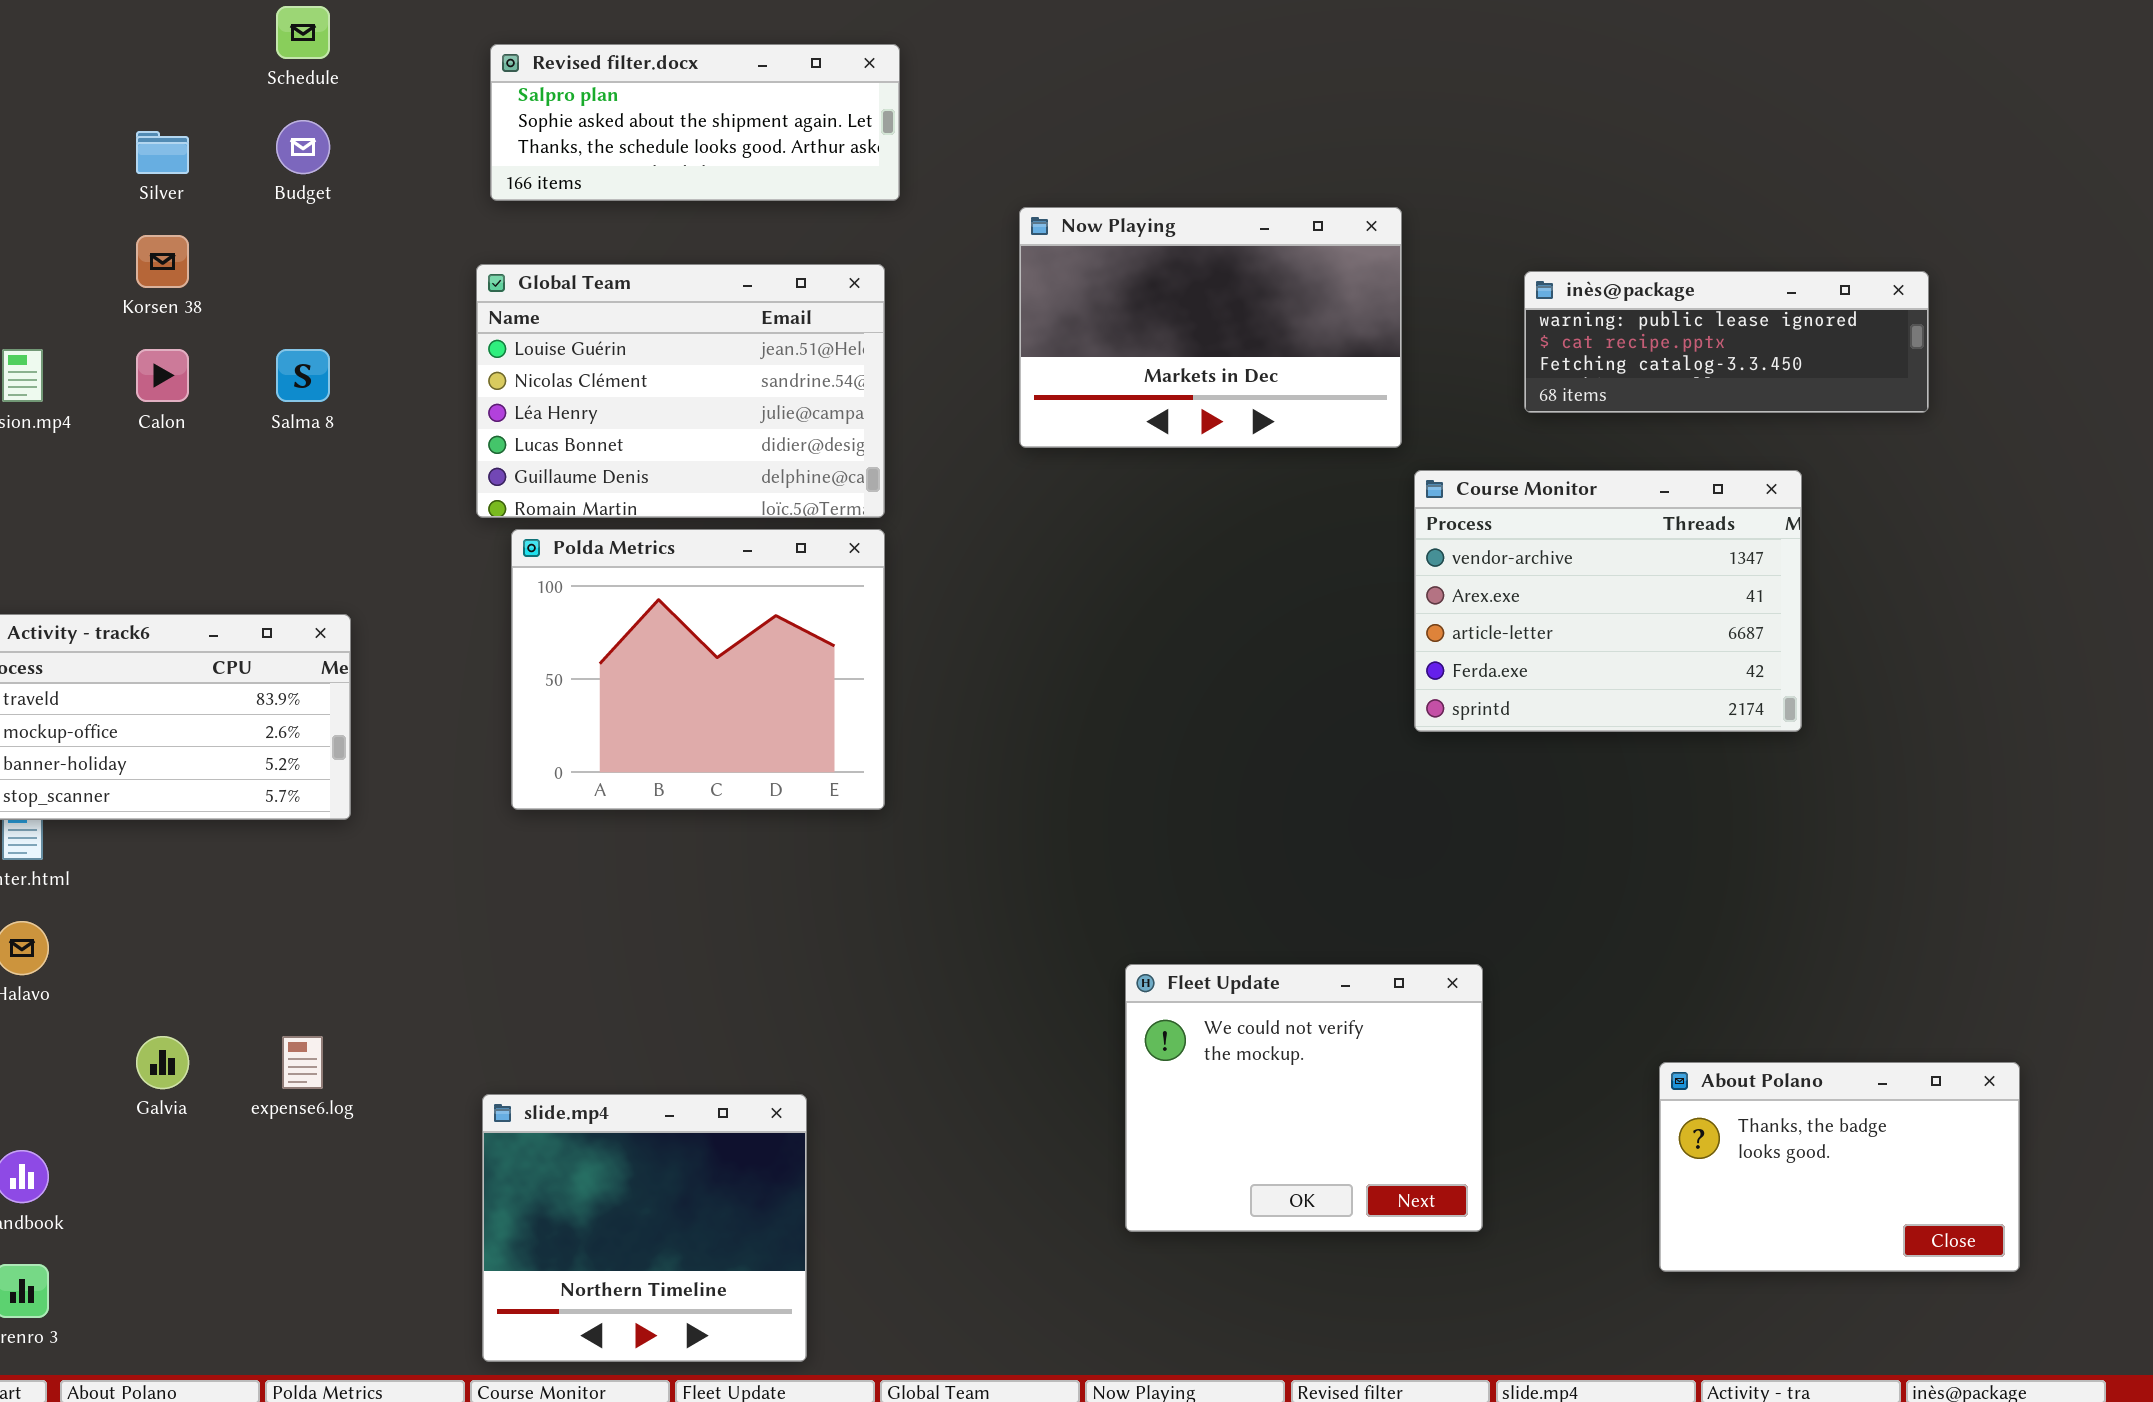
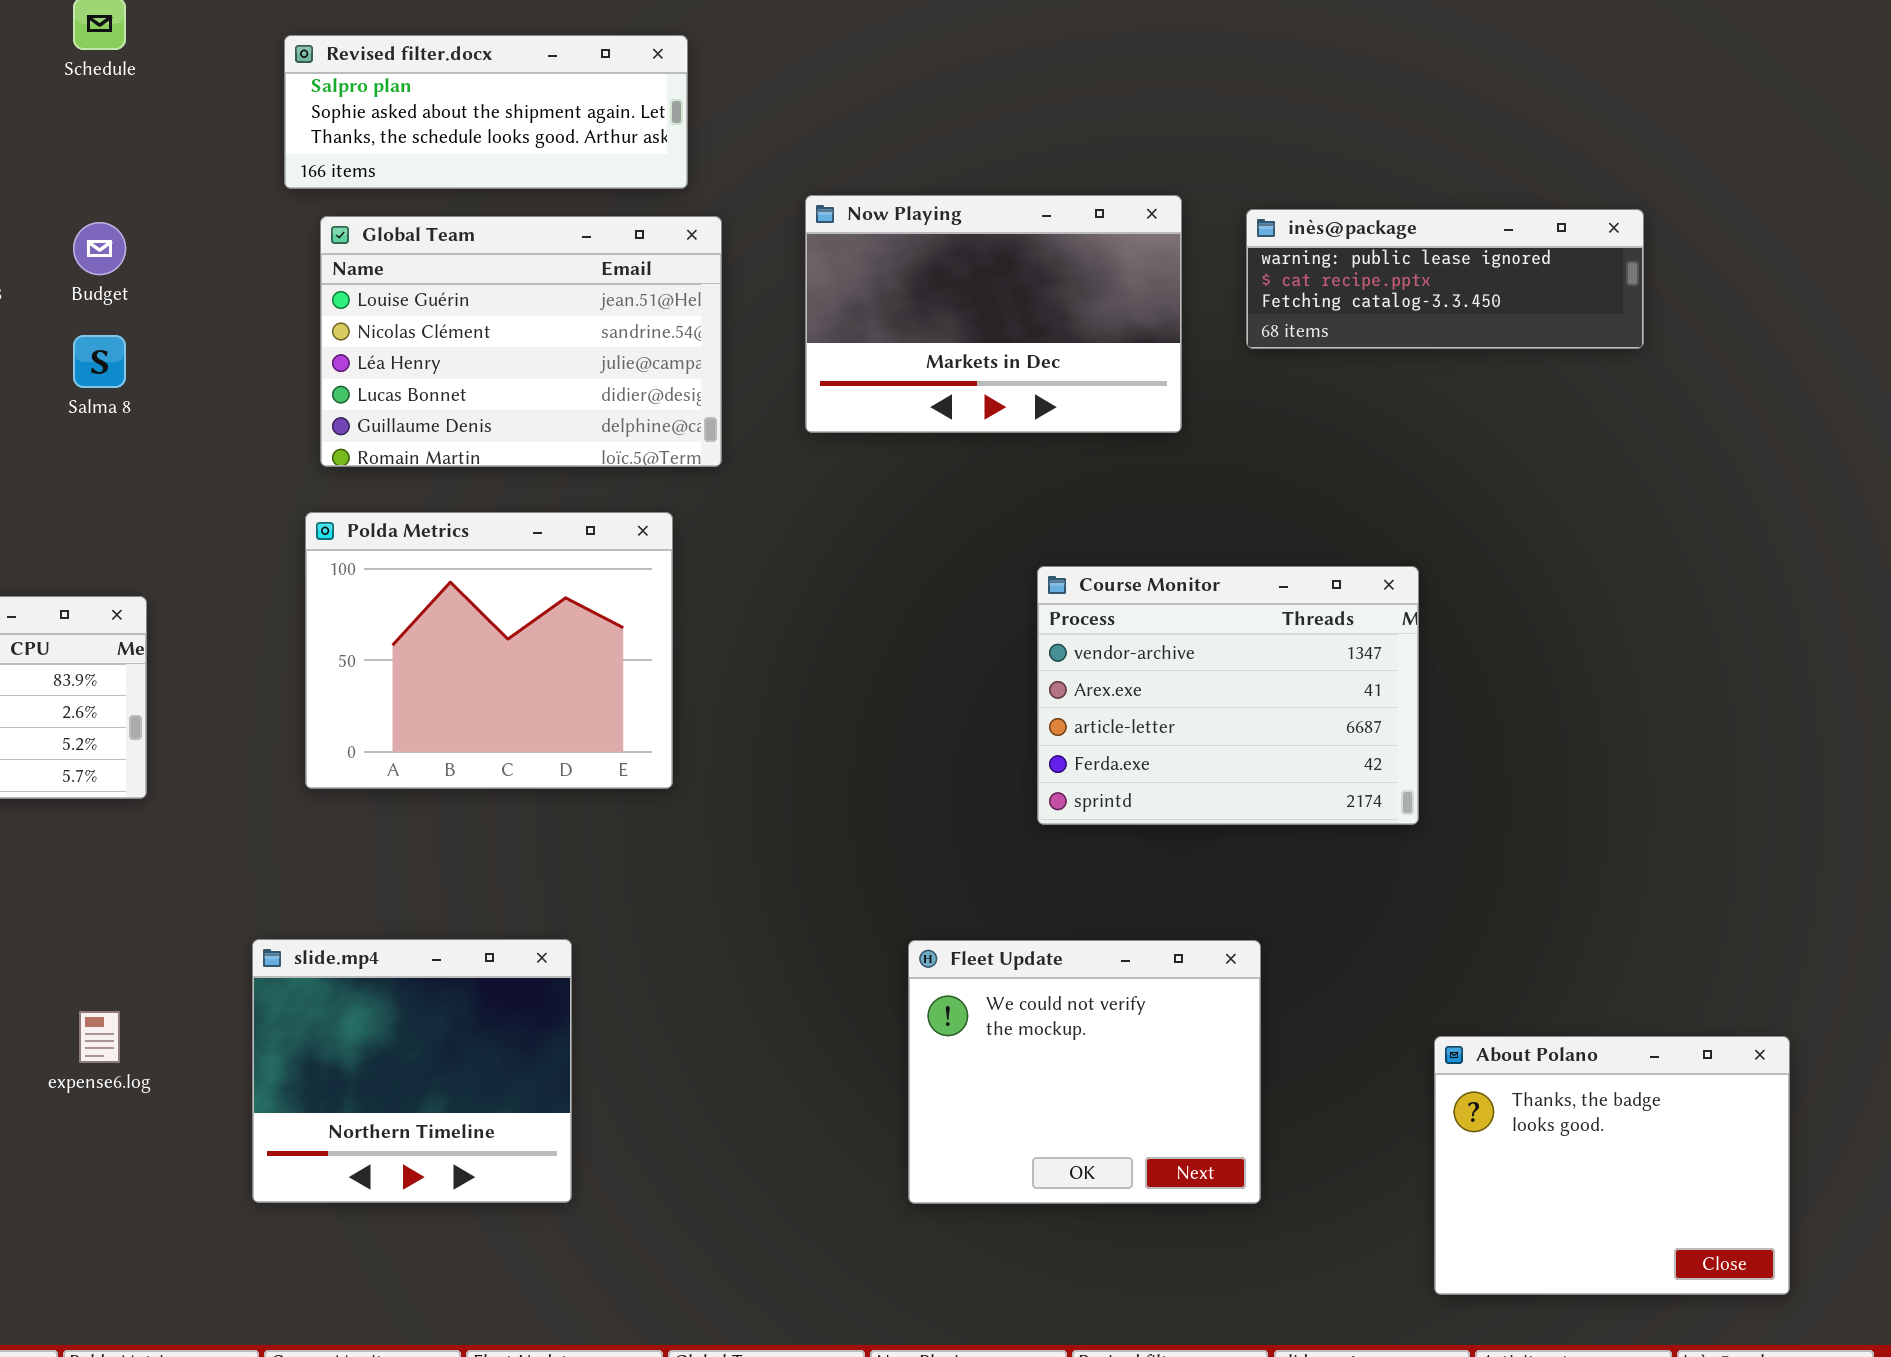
Budget: [276,120,330,174] -> [73,222,126,275], moved
Global Team: [476,264,885,518] -> [320,216,722,467], moved
inès@package: [1524,271,1929,413] -> [1246,209,1644,349], moved
Course Monitor: [1414,470,1802,732] -> [1037,566,1419,825], moved
About Polano: [1659,1062,2020,1272] -> [1434,1036,1790,1295], resized
slide.mp4: [482,1094,807,1362] -> [252,939,572,1203], moved

